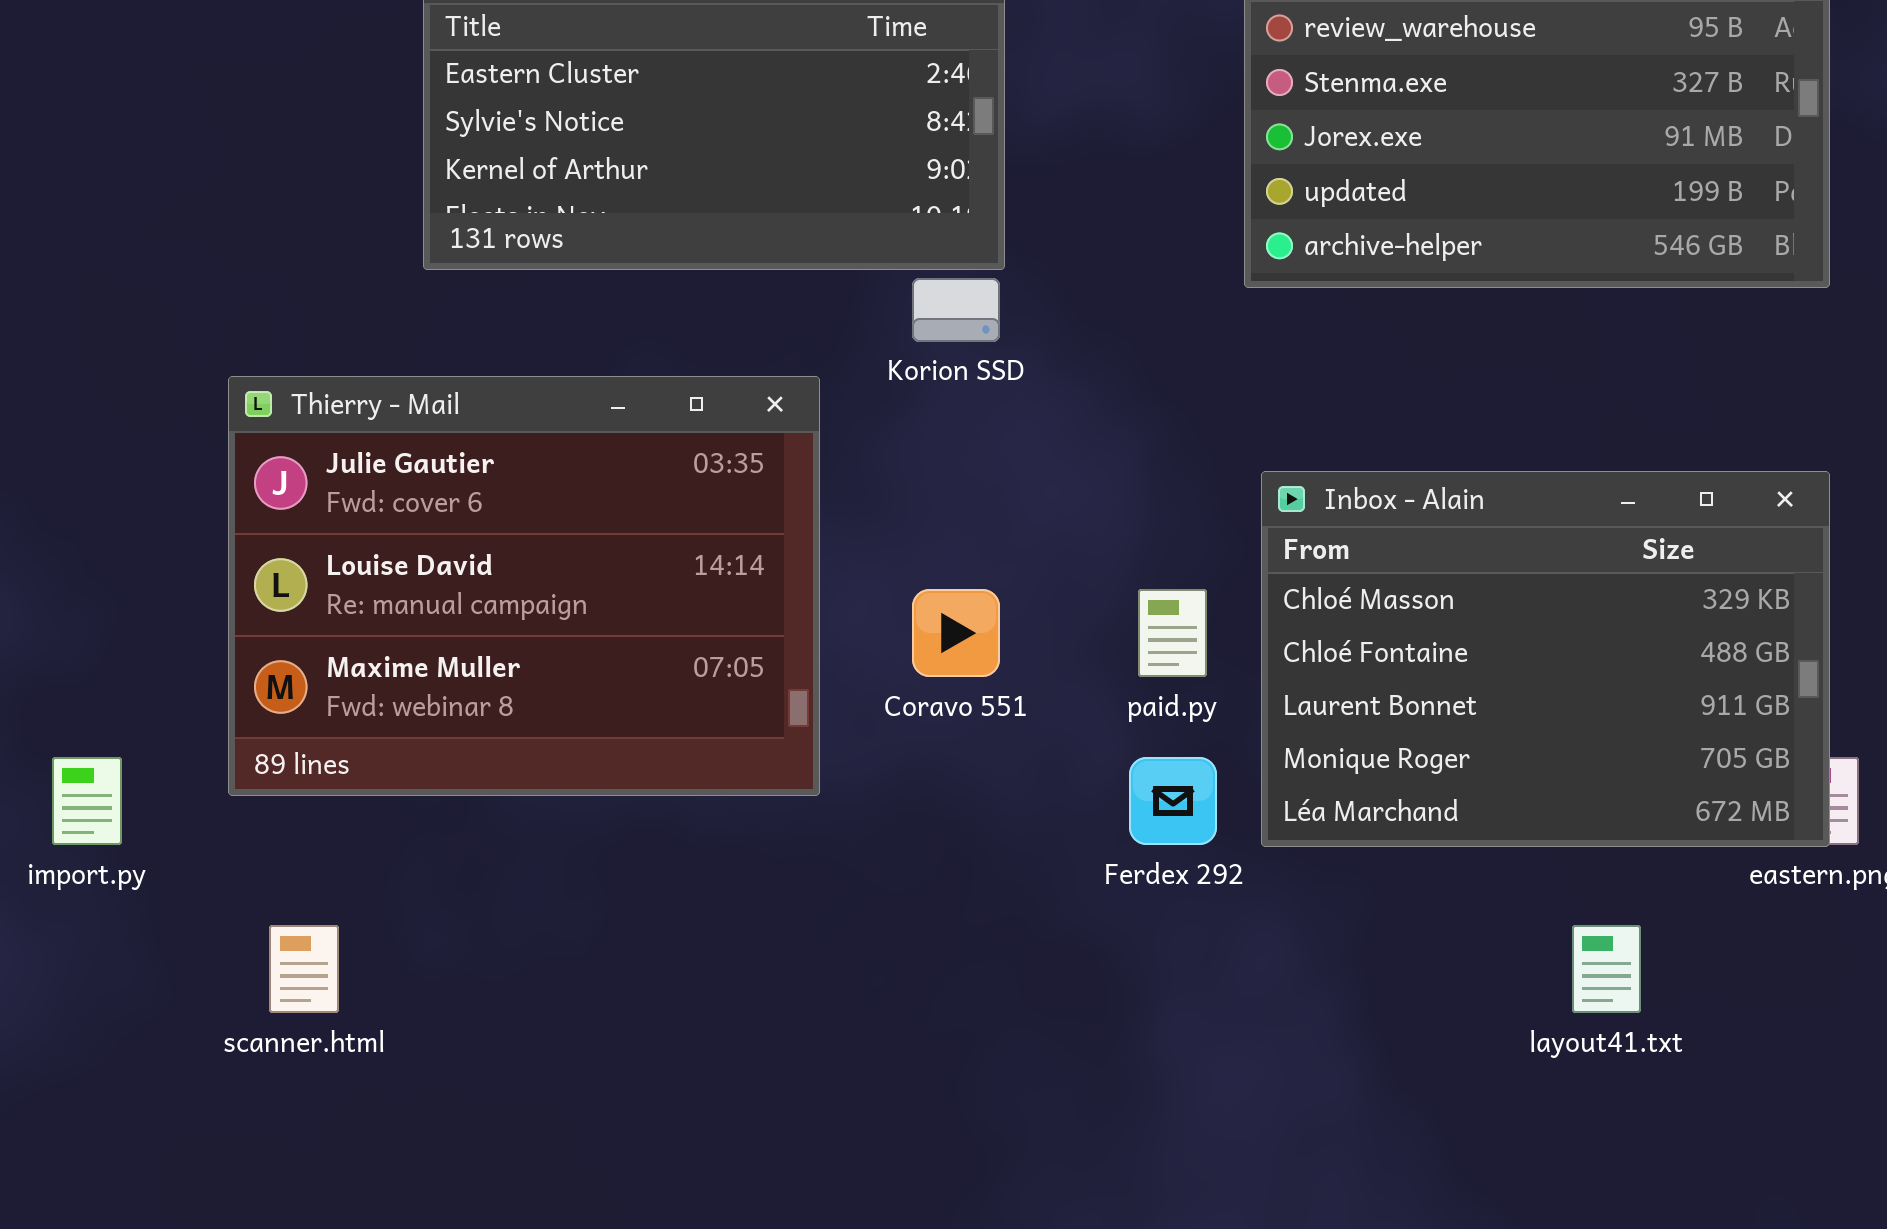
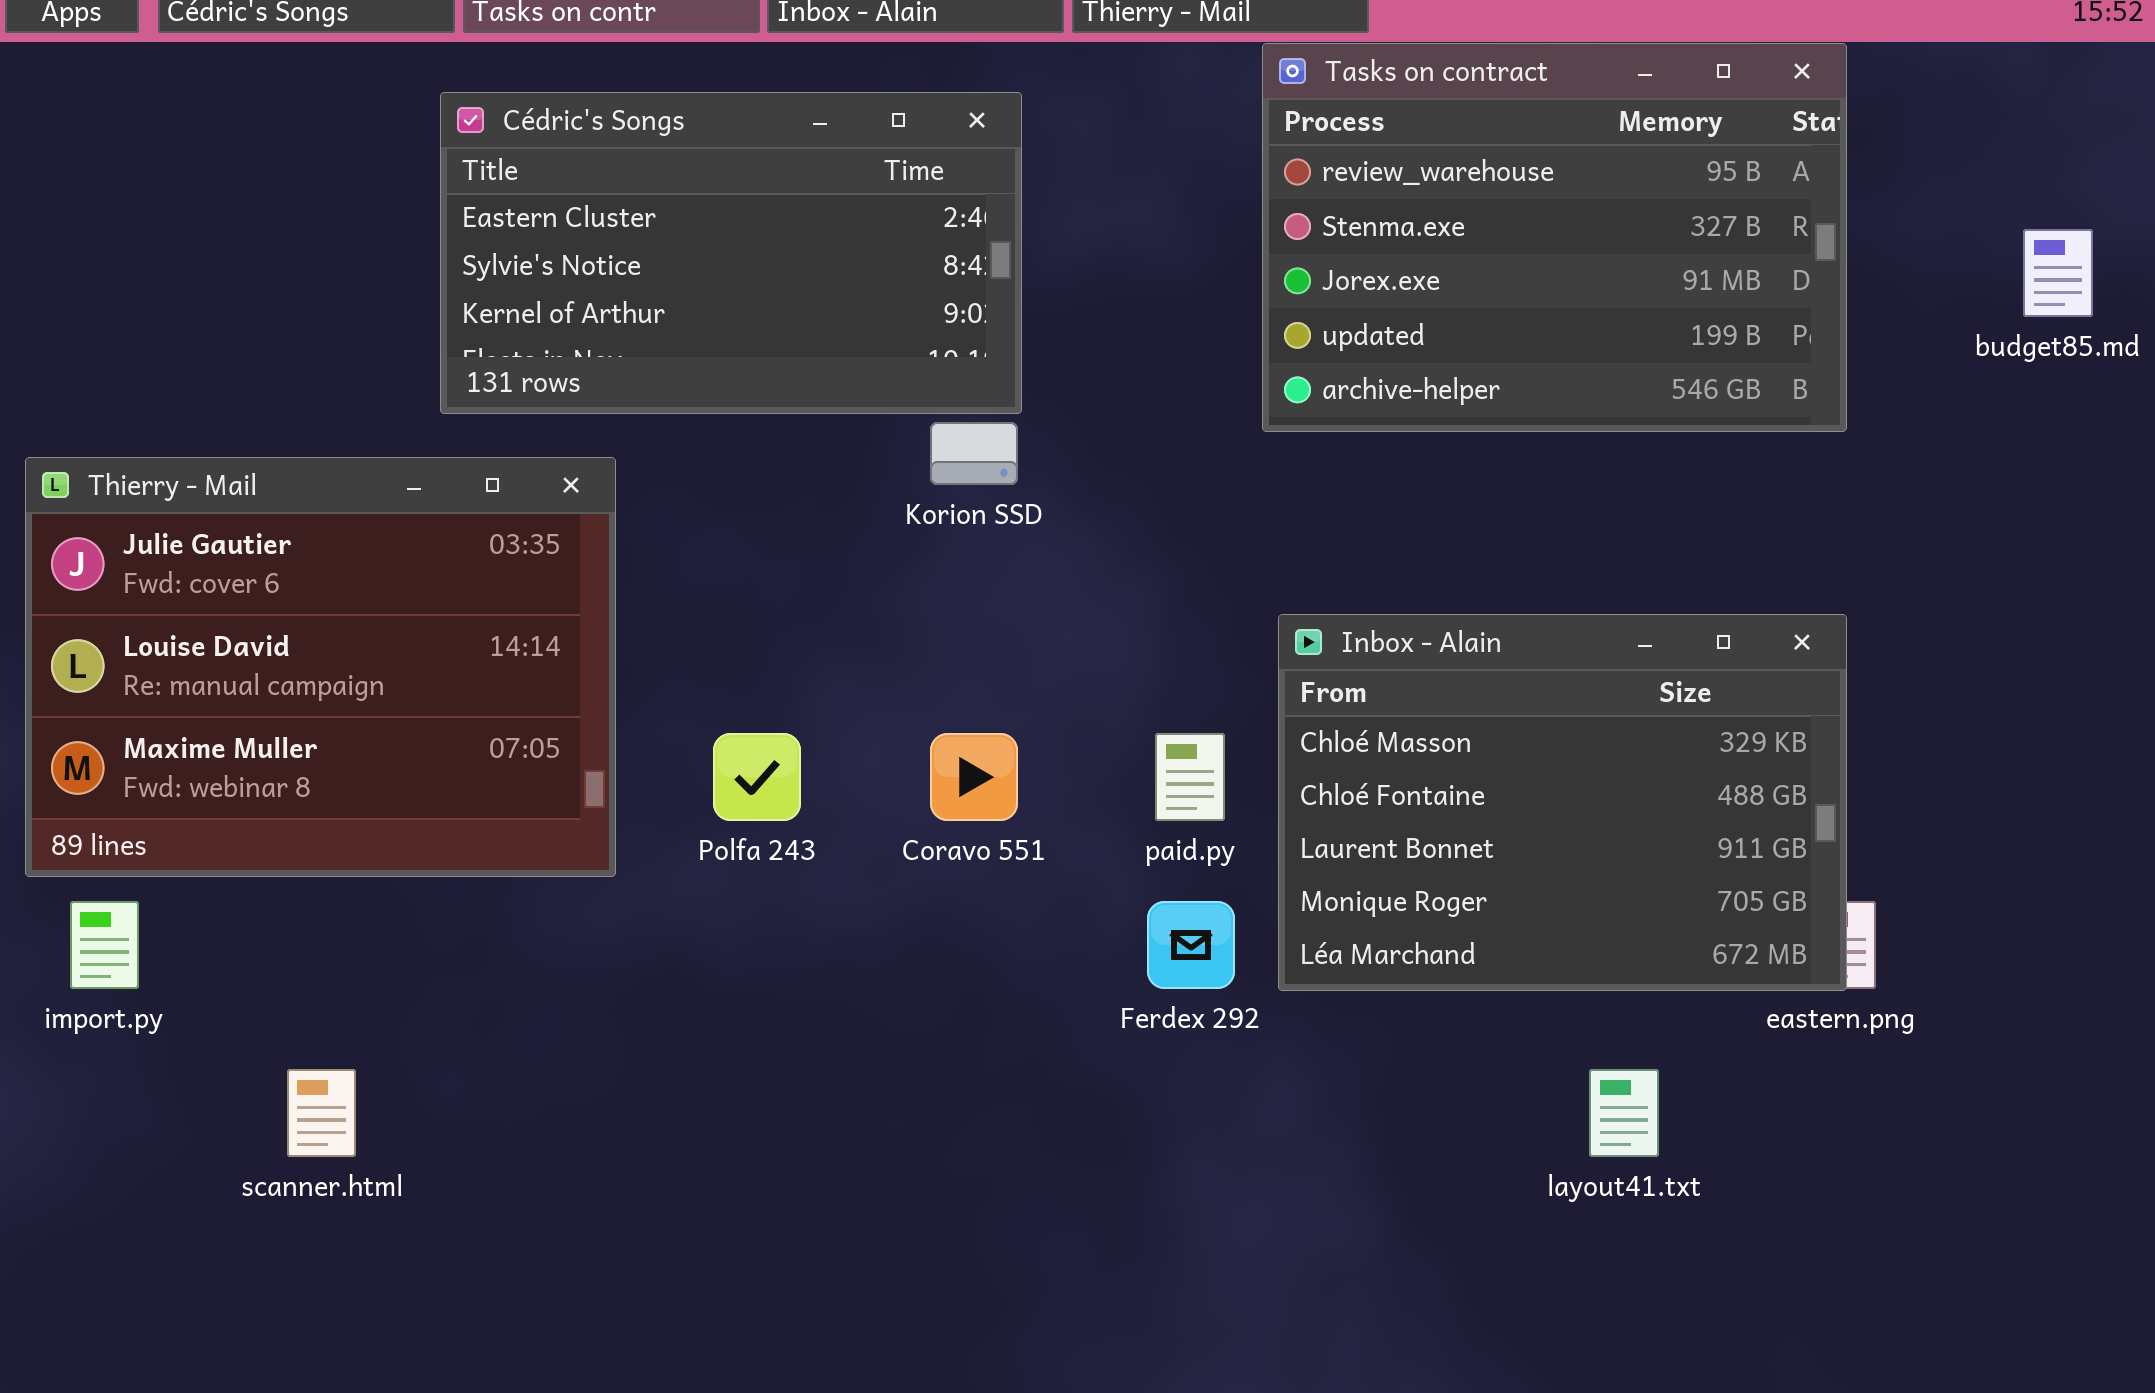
Thierry - Mail: [228,376,820,796] -> [25,457,616,877], moved

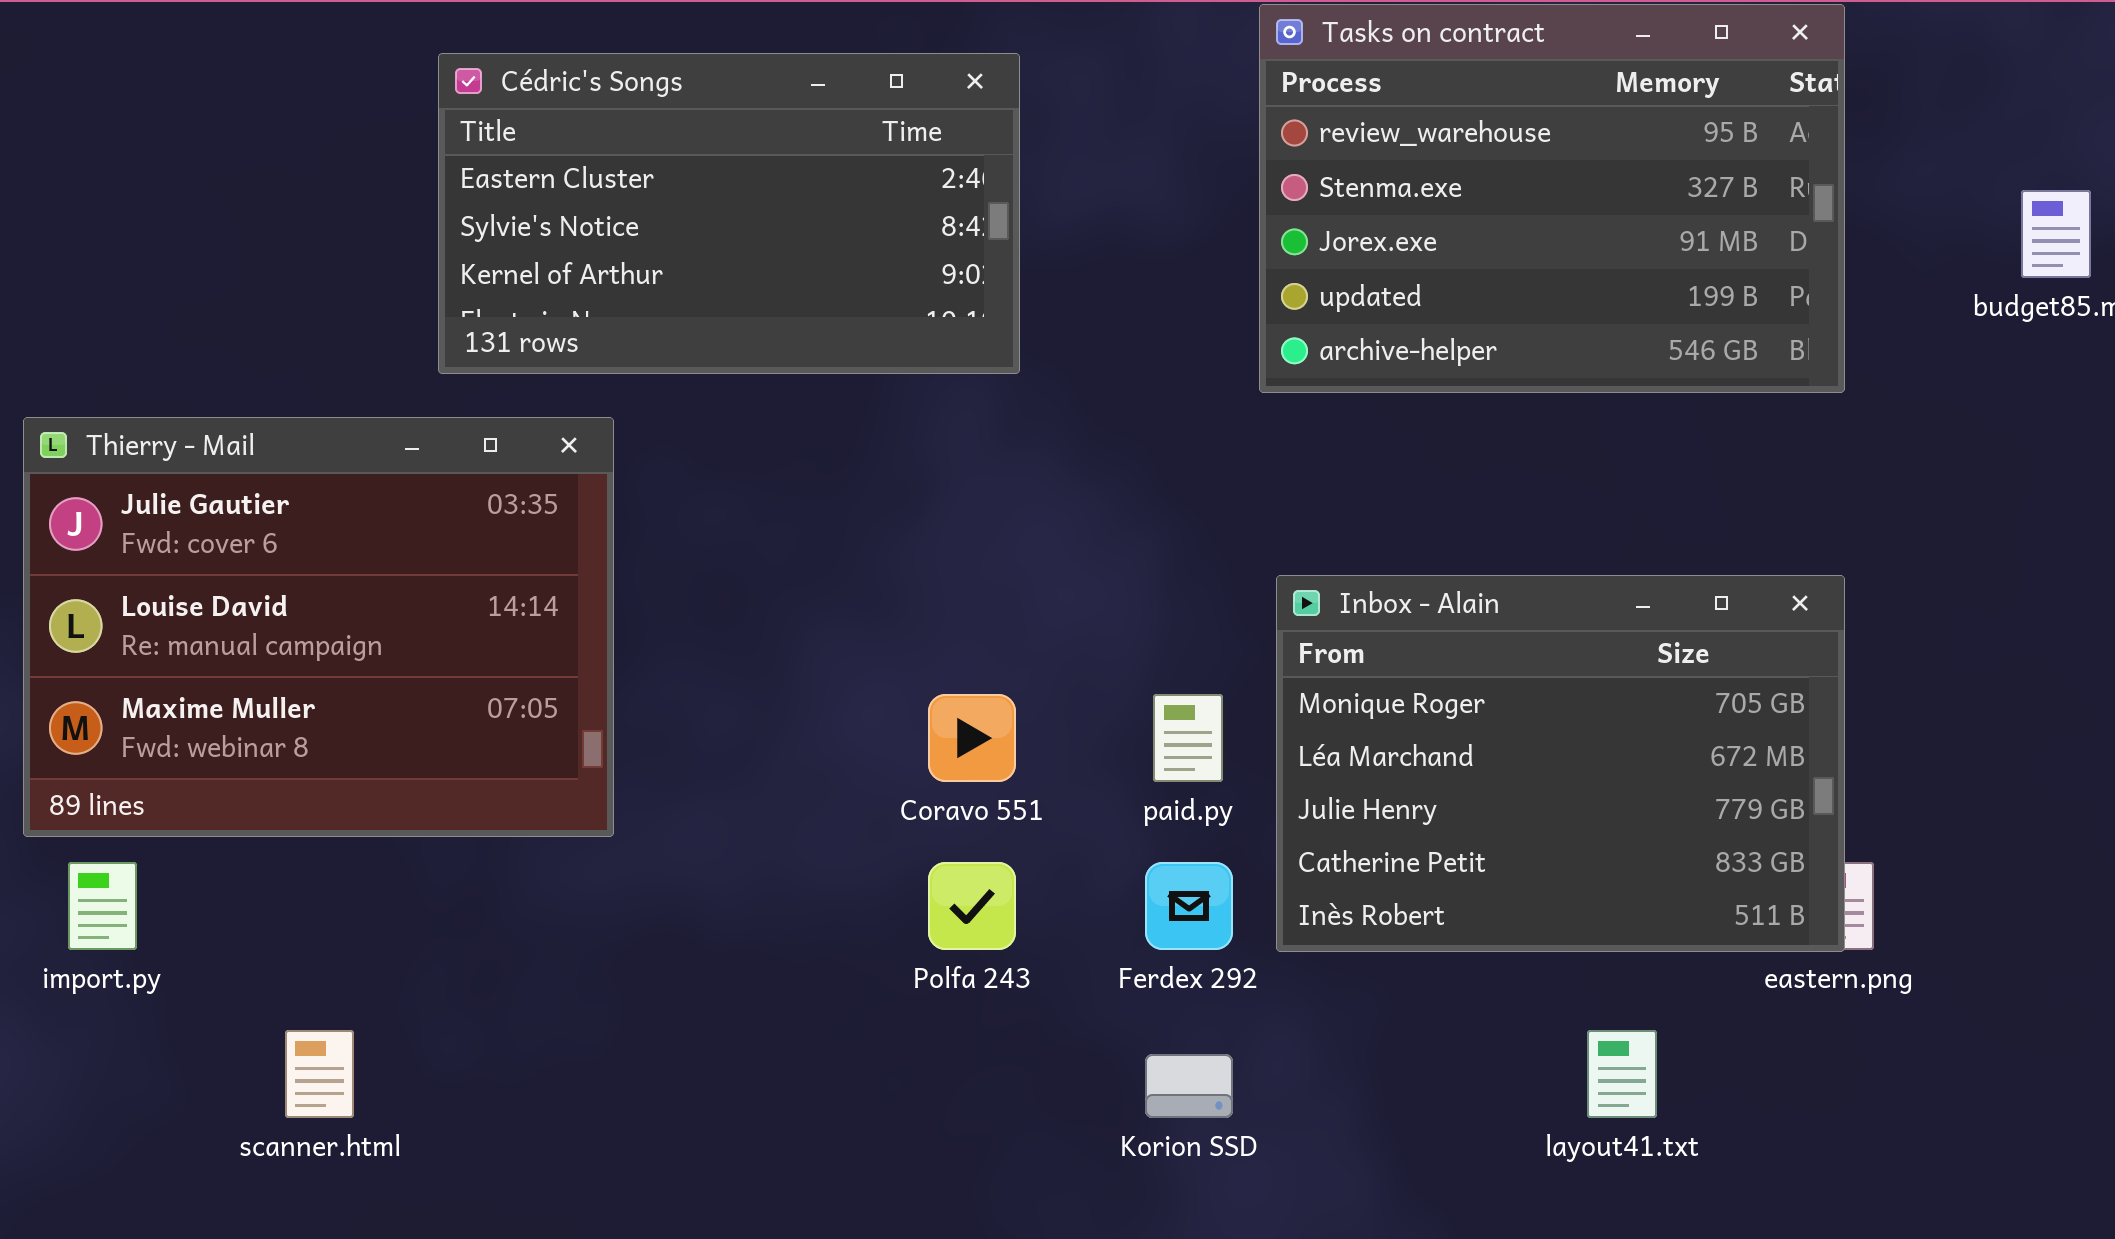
Korion SSD: [930,422,1018,485] -> [1145,1054,1233,1118], moved
Inbox - Alain: [1278,614,1847,991] -> [1276,575,1845,952], scrolled down 3 rows
Polfa 243: [713,733,801,821] -> [928,862,1016,950], moved

